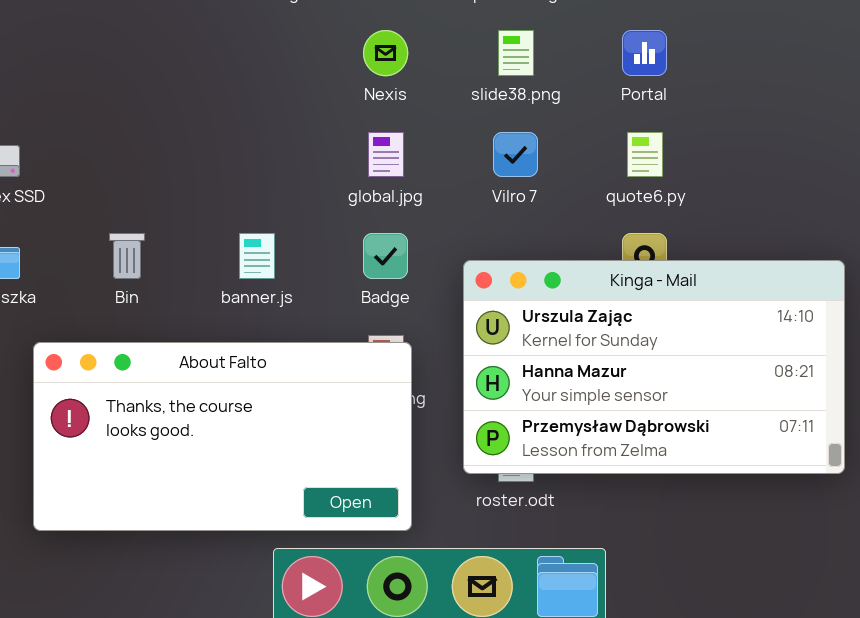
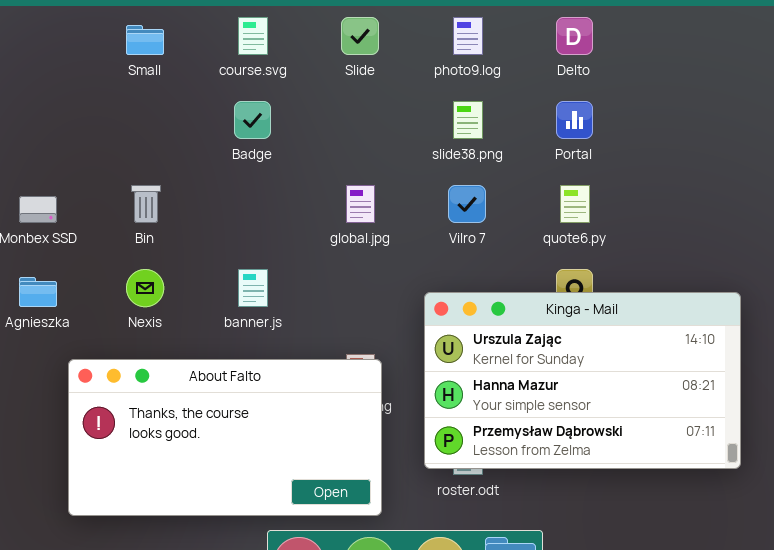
Nexis: [363,30,408,76] -> [126,269,164,307], moved
Bin: [109,233,145,279] -> [131,185,161,223], moved
Badge: [363,233,408,279] -> [234,101,271,139], moved

